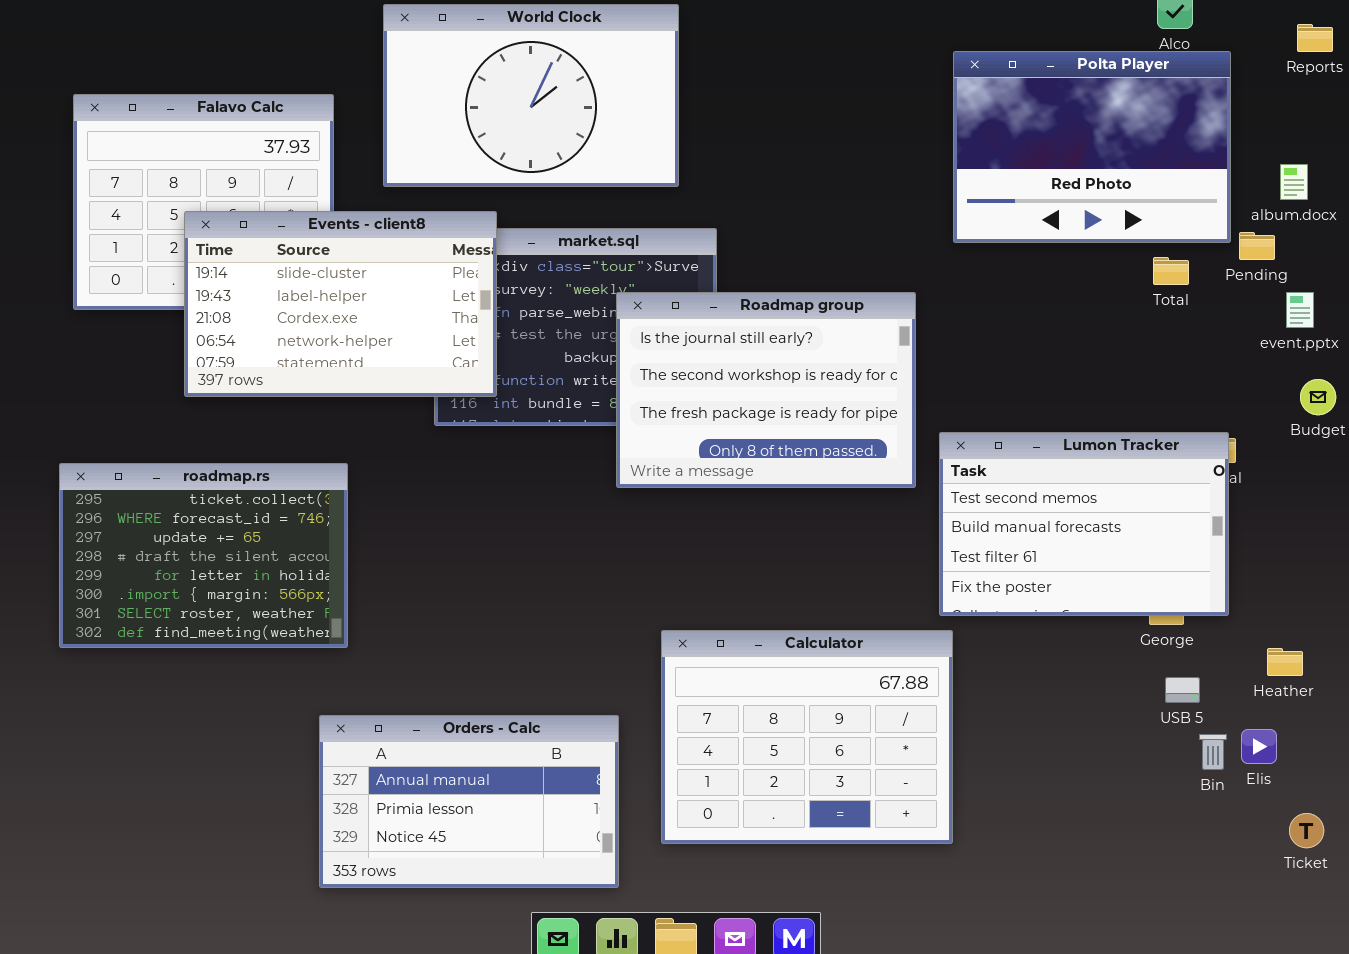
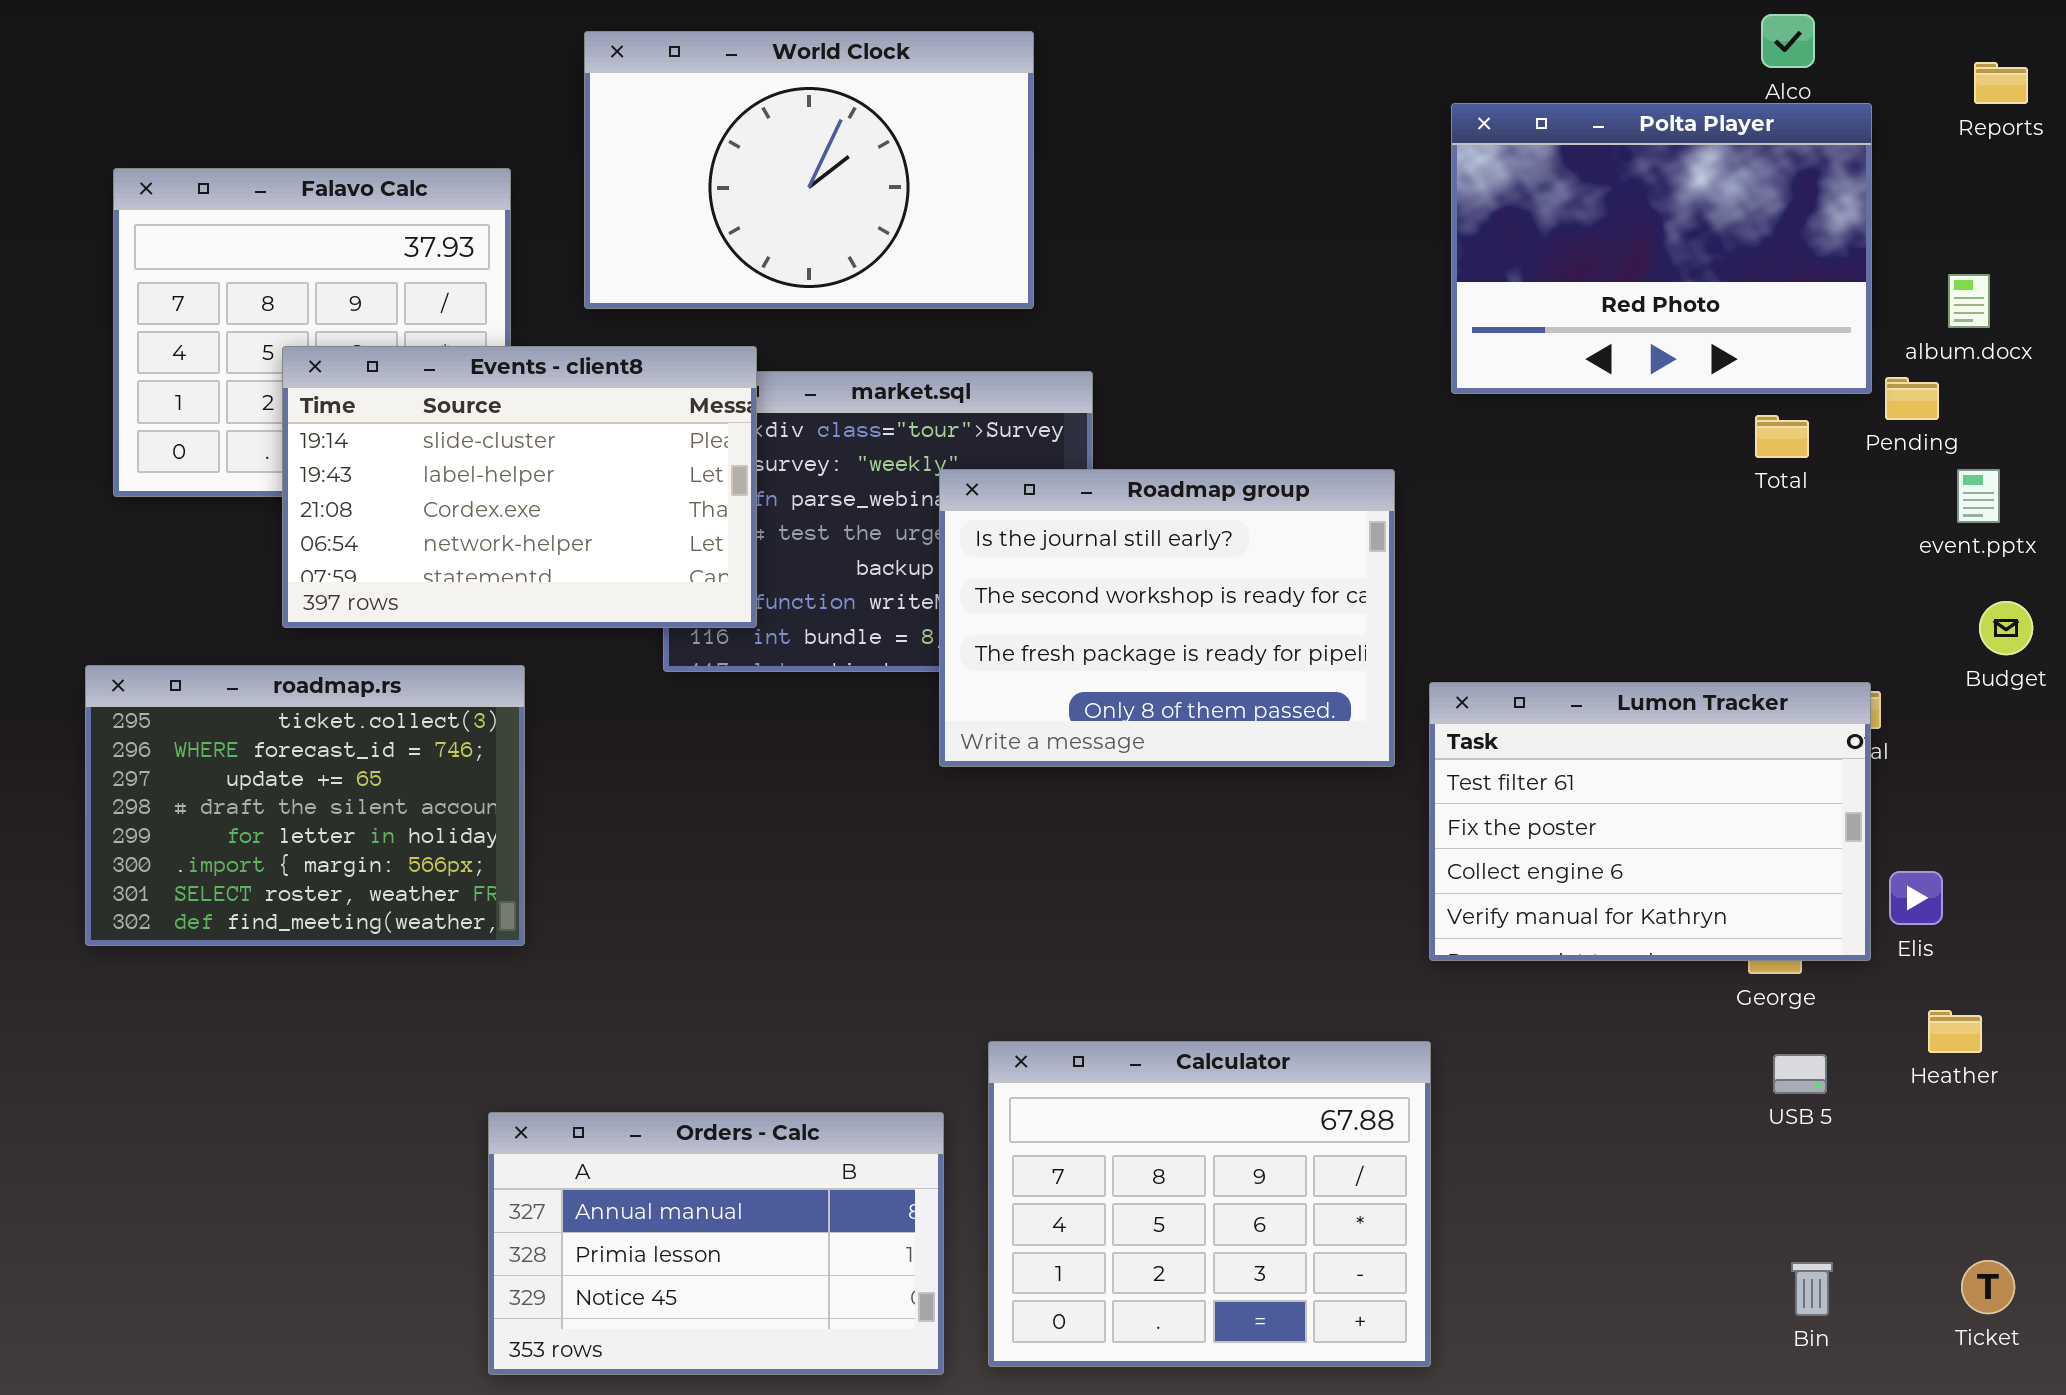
Lumon Tracker: [939,432,1229,616] -> [1429,682,1871,961], scrolled down 2 rows
roadmap.rs: [59,463,348,648] -> [85,665,525,946], moved
Calculator: [661,630,953,844] -> [988,1041,1431,1367], moved
Elis: [1241,729,1277,764] -> [1889,871,1943,925], moved
Bin: [1199,734,1227,770] -> [1791,1262,1833,1316], moved

